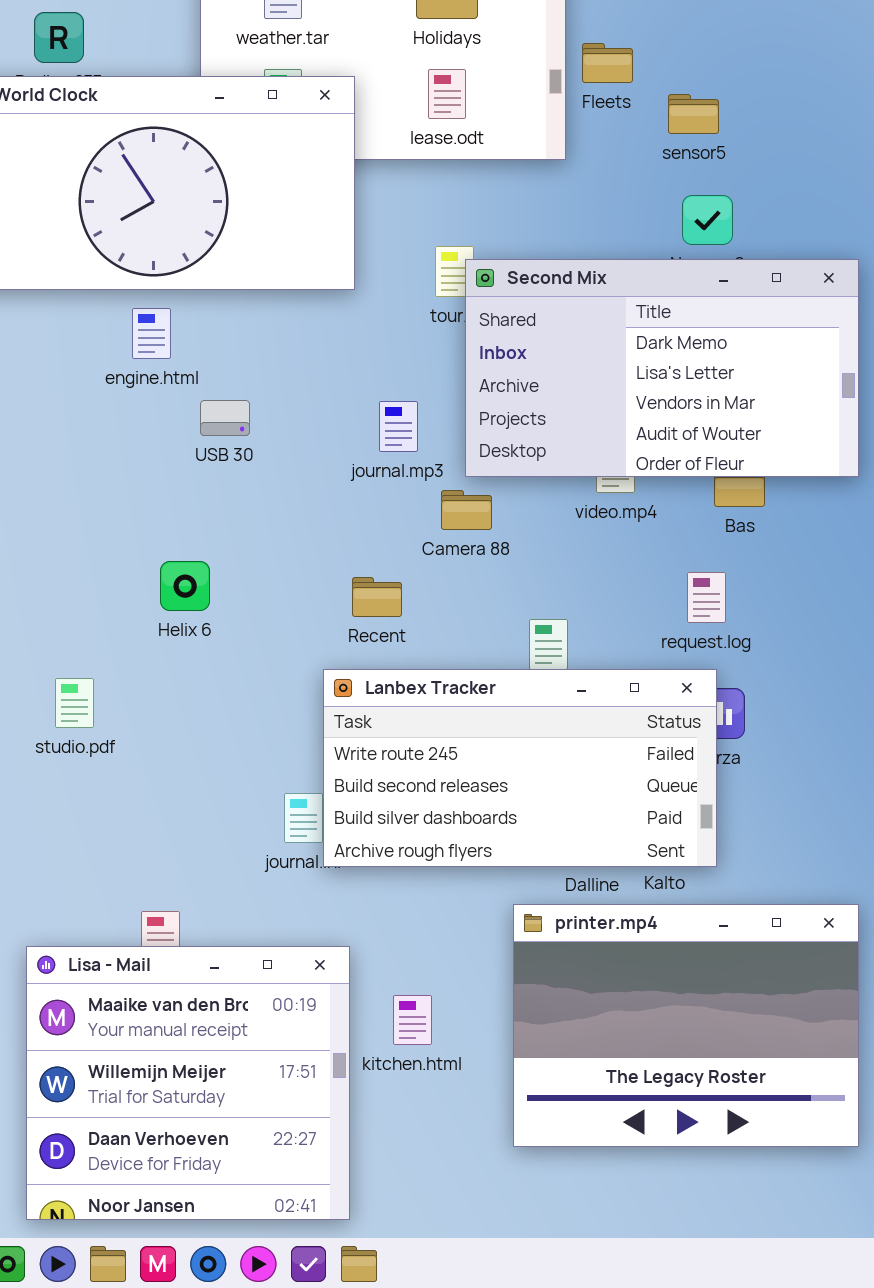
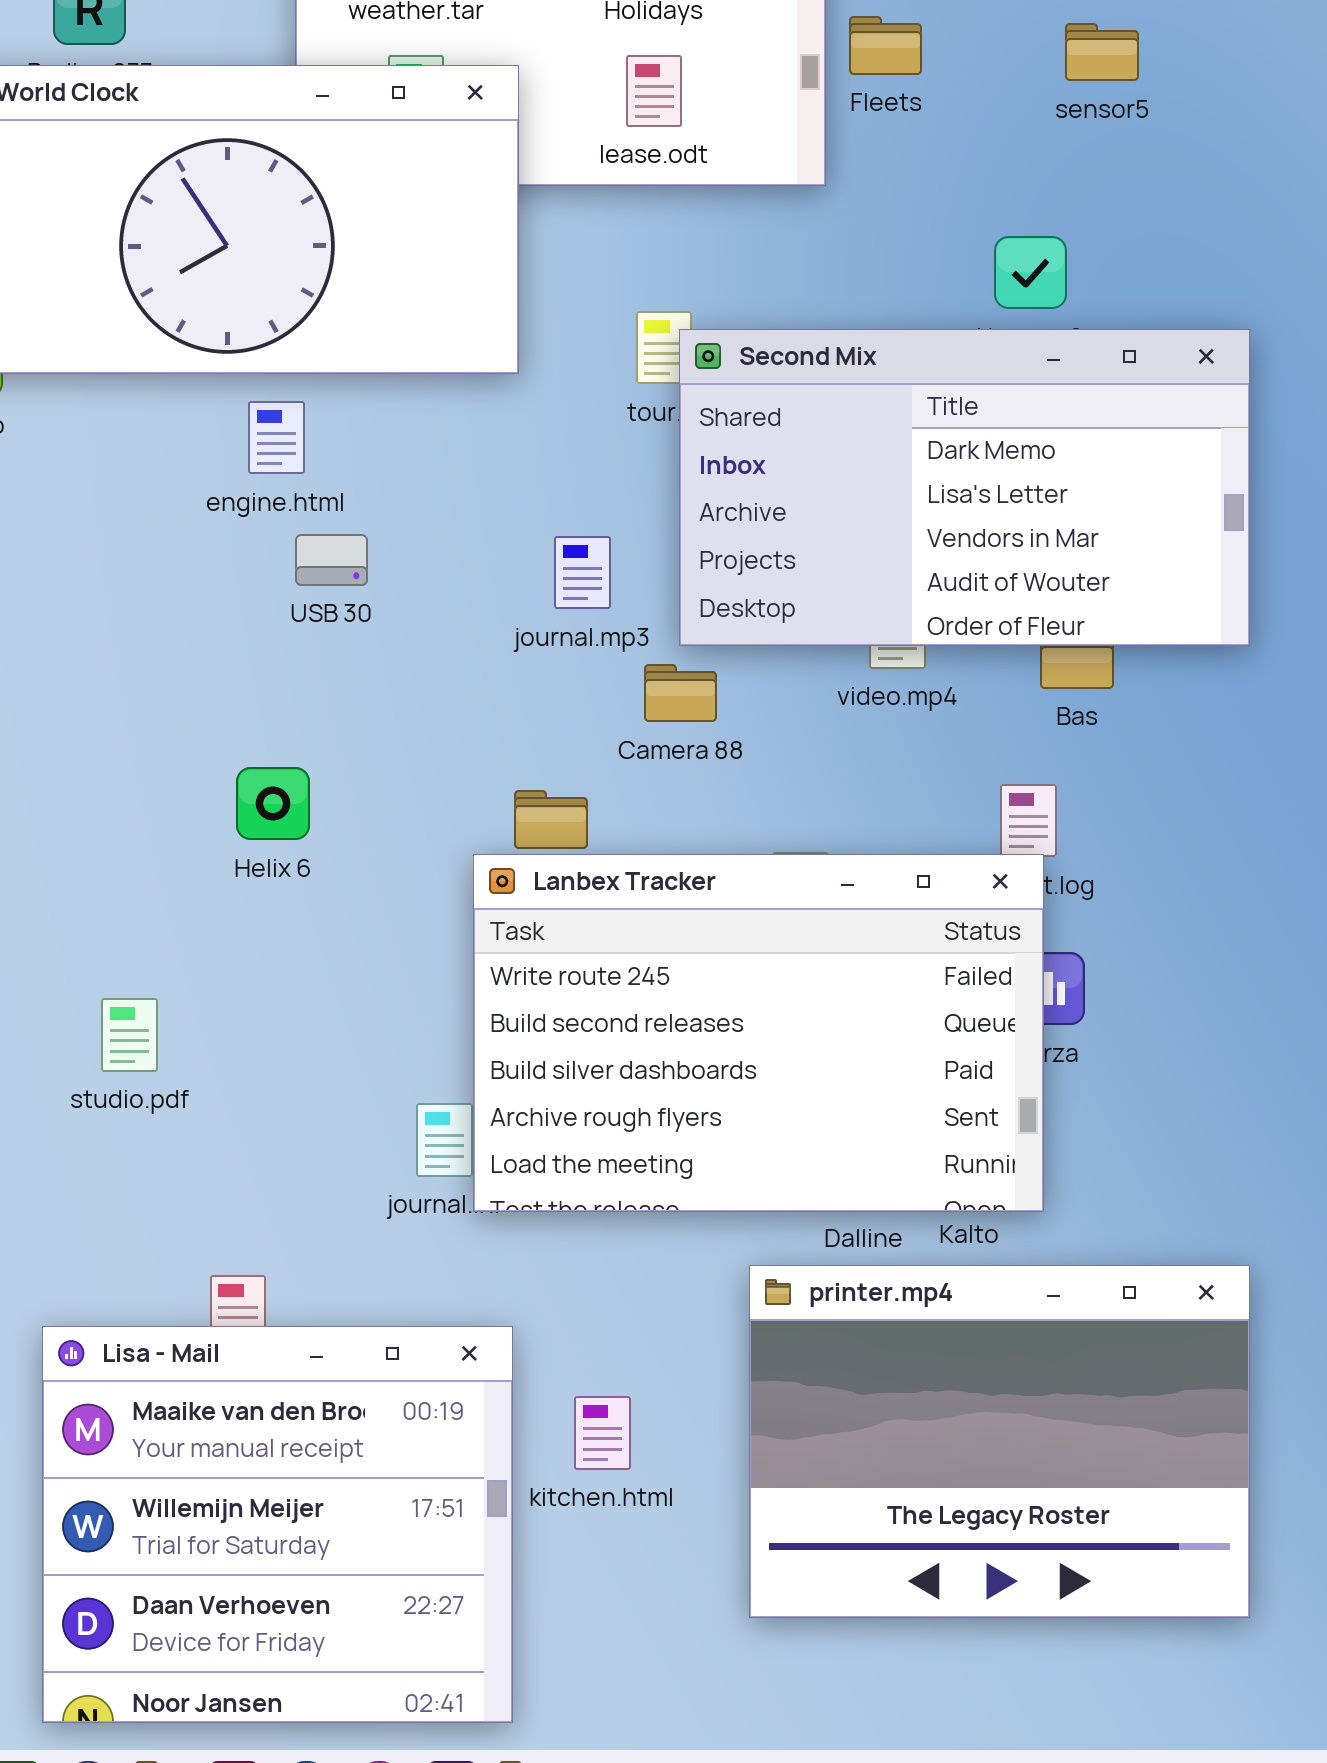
sensor5: [668,94,719,134] -> [1065,23,1139,81], moved
engine.html: [132,308,171,359] -> [248,401,305,474], moved
Lanbex Tracker: [323,669,717,867] -> [473,854,1044,1212], resized
studio.pdf: [55,678,94,728] -> [101,998,158,1072], moved

